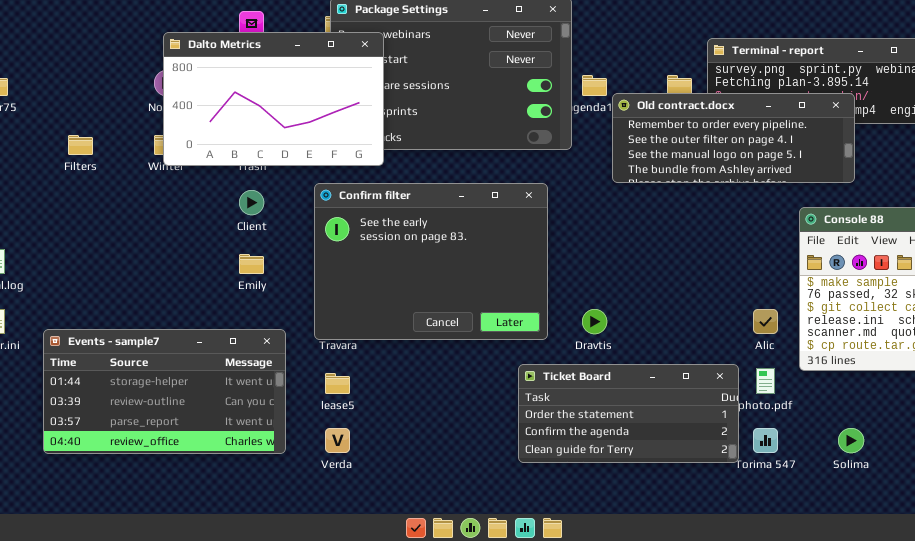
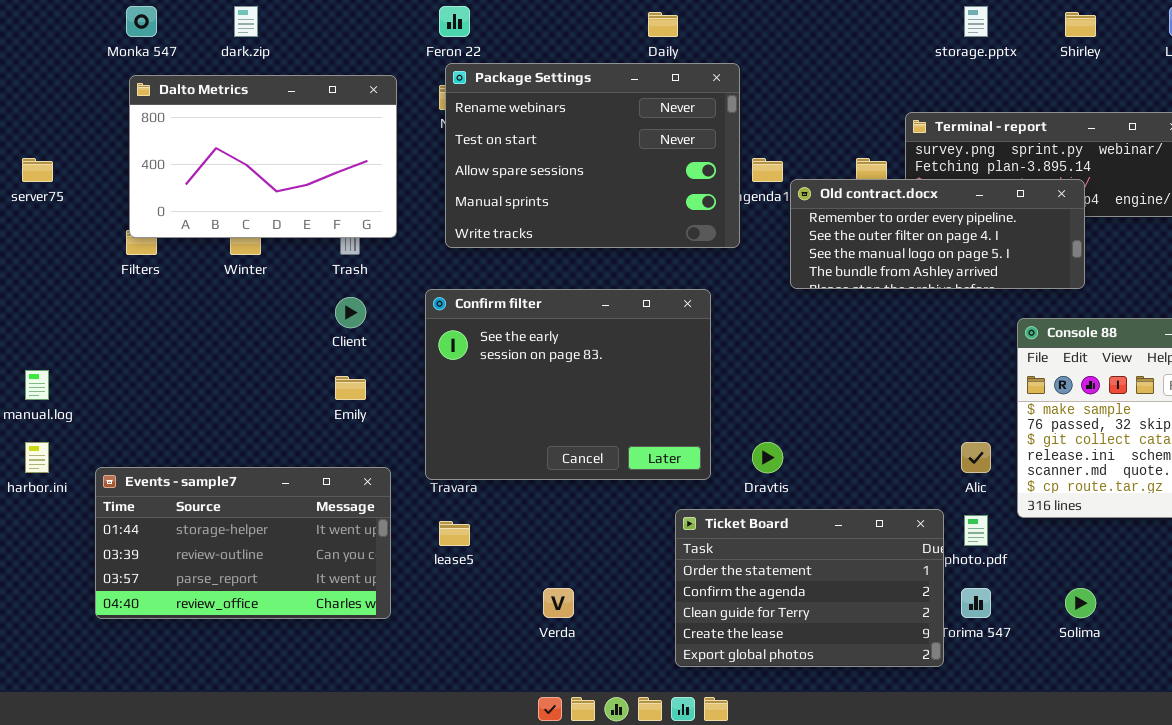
Dalto Metrics: [163,32,384,166] -> [129,75,397,238], moved
Ticket Board: [518,364,739,463] -> [675,509,944,667], resized
Verda: [325,428,350,453] -> [543,588,574,618], moved

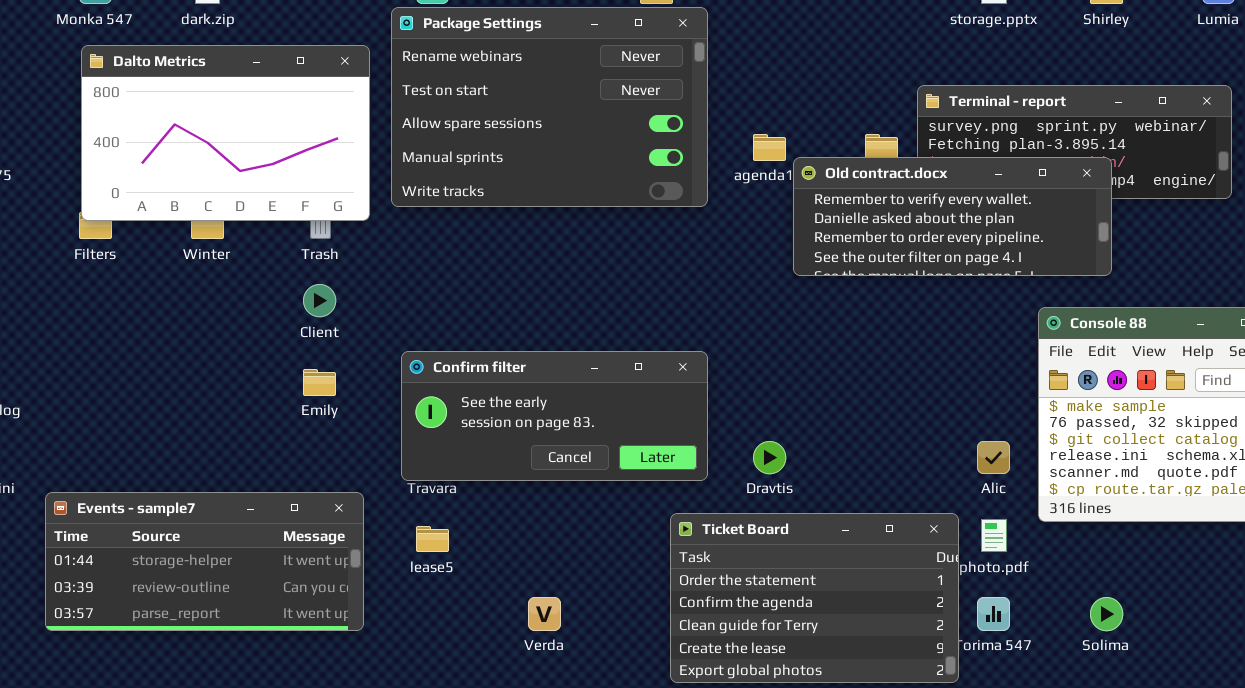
Package Settings: [445,63,740,248] -> [391,7,708,207], moved
Old contract.docx: [790,179,1085,289] -> [793,157,1112,276], scrolled up 2 rows
Confirm filter: [425,289,711,480] -> [401,351,708,481], resized
Events - sample7: [95,467,391,619] -> [45,492,364,631], resized

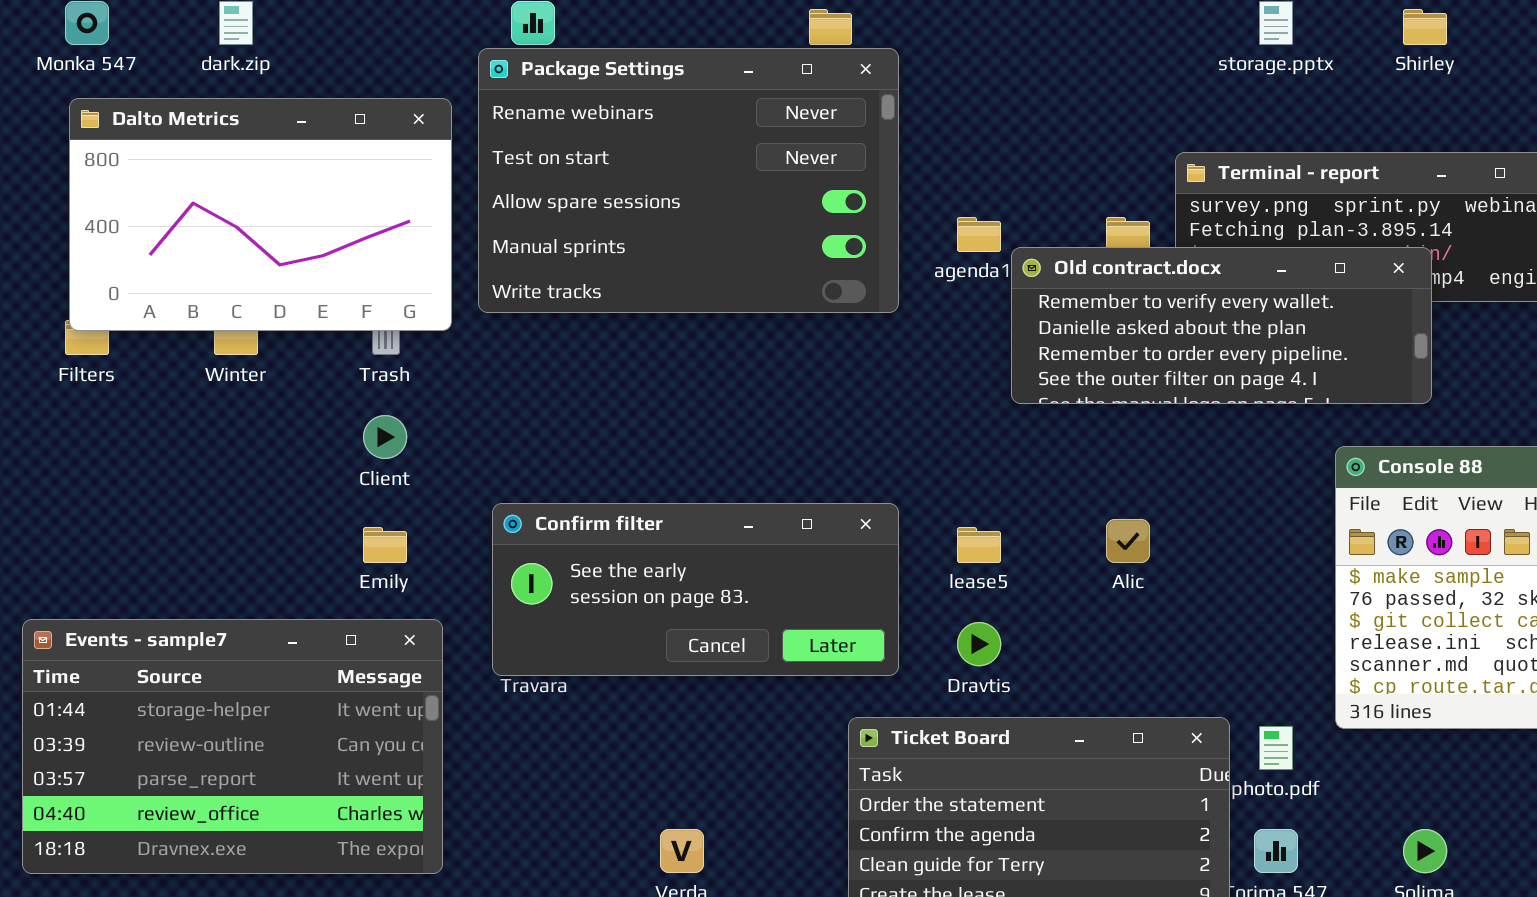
Alic: [977,441,1010,474] -> [1106,519,1150,563], moved
Events - sample7: [45,492,364,631] -> [22,619,443,874], resized
lease5: [416,526,449,552] -> [957,527,1001,563], moved

